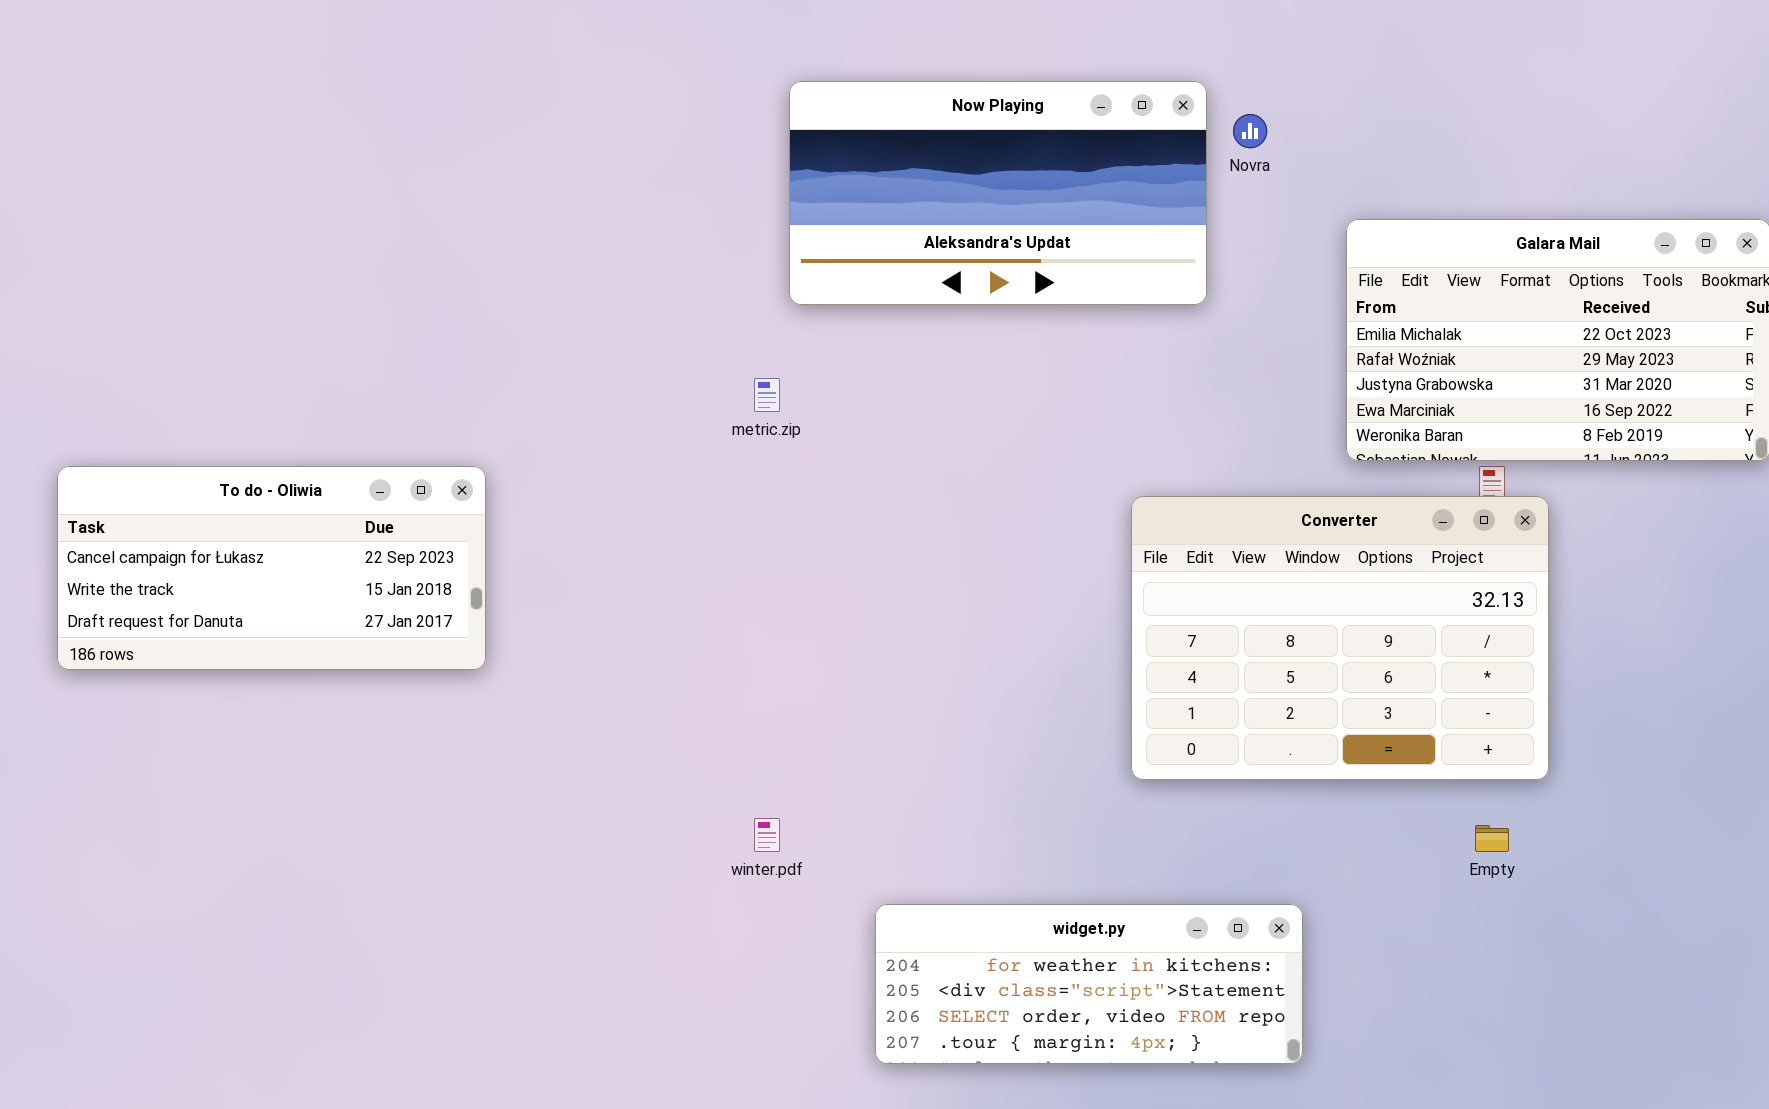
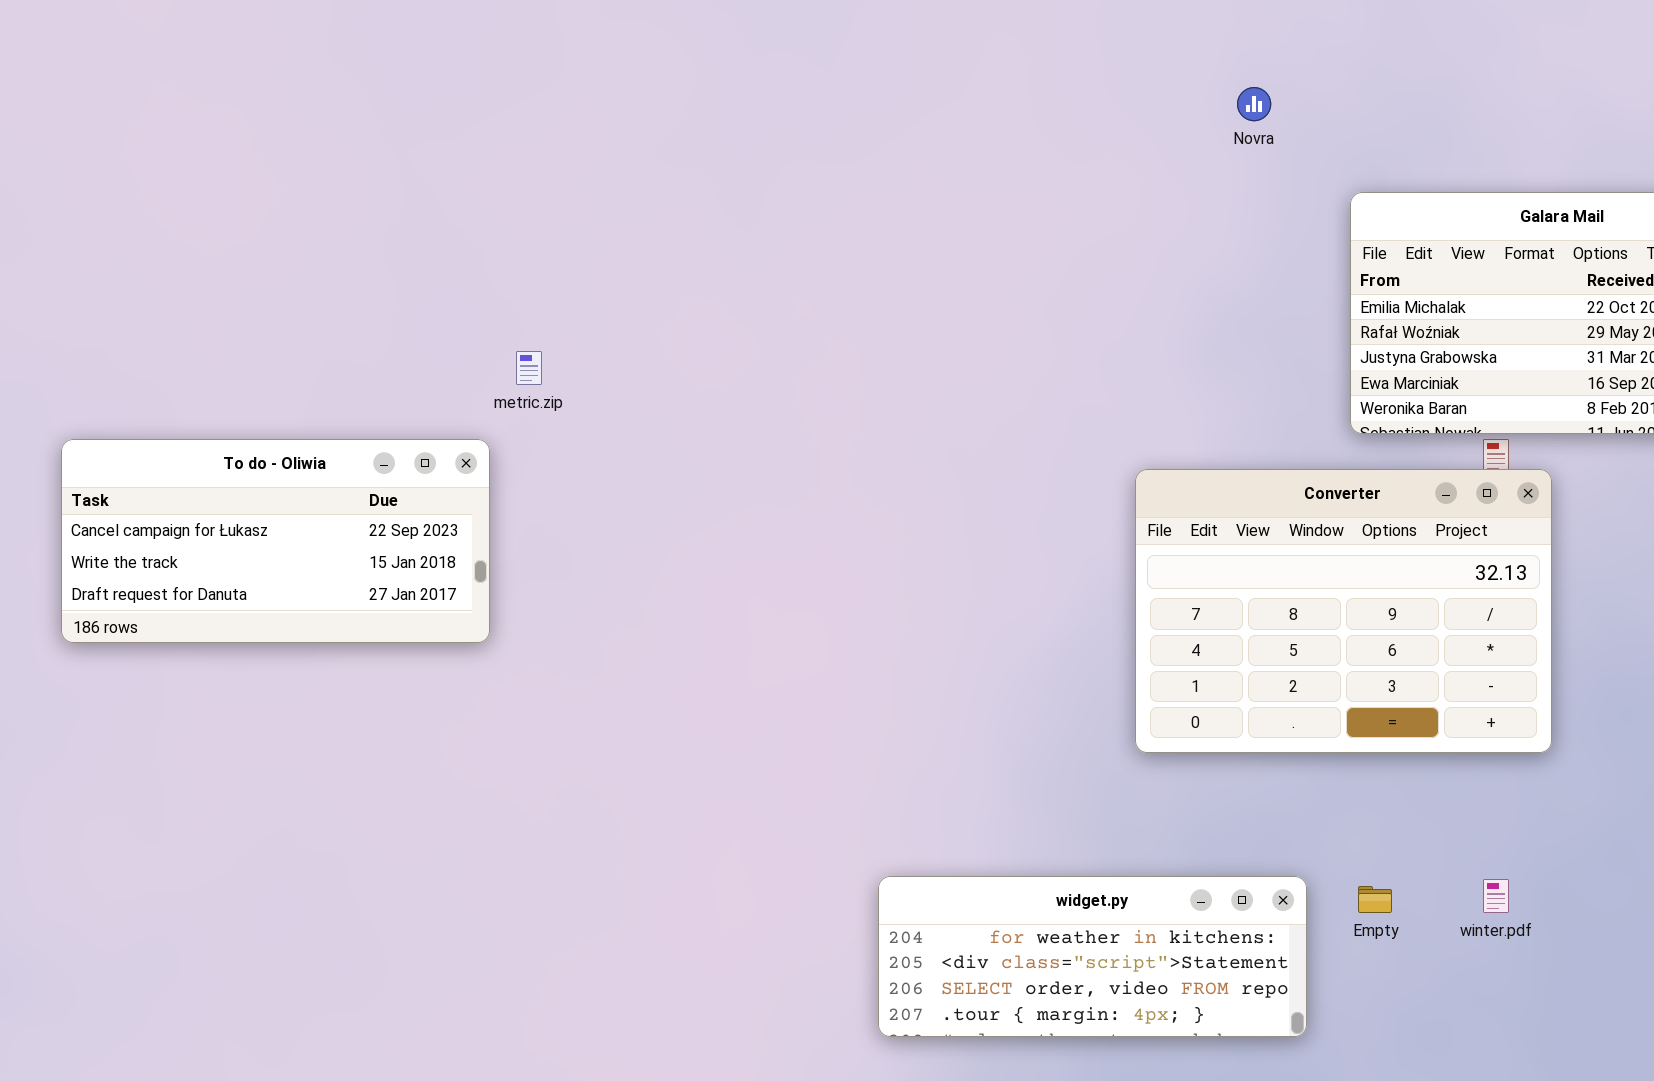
Now Playing: [789,81,1207,305] -> none, closed
metric.zip: [754,378,780,412] -> [516,351,542,385], moved
winter.pdf: [754,818,780,852] -> [1483,879,1509,913], moved
Empty: [1475,825,1509,852] -> [1358,886,1392,913], moved

